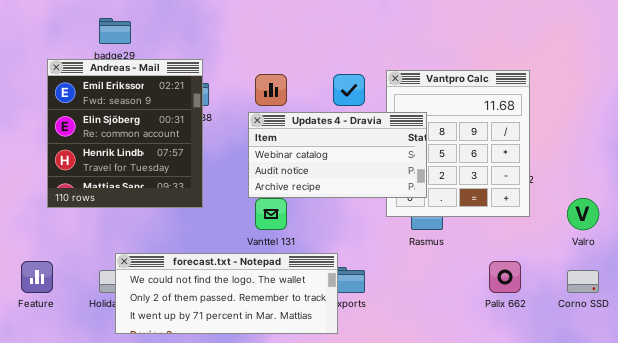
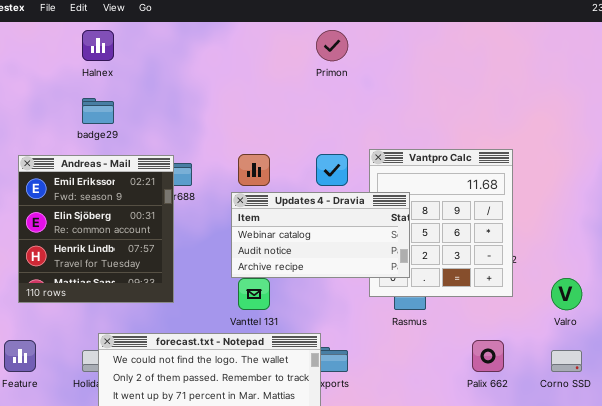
Andreas - Mail: [47,59,203,208] -> [18,155,174,303], moved

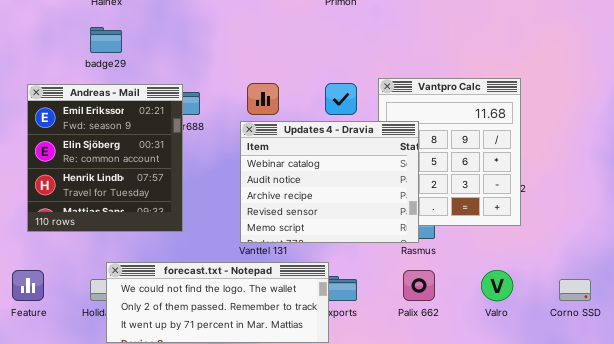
Updates 4 - Dravia: [231,192,410,278] -> [240,121,419,243], resized
Valro: [551,278,582,310] -> [481,270,513,301], moved
Palix 662: [472,340,504,372] -> [403,270,435,301], moved

